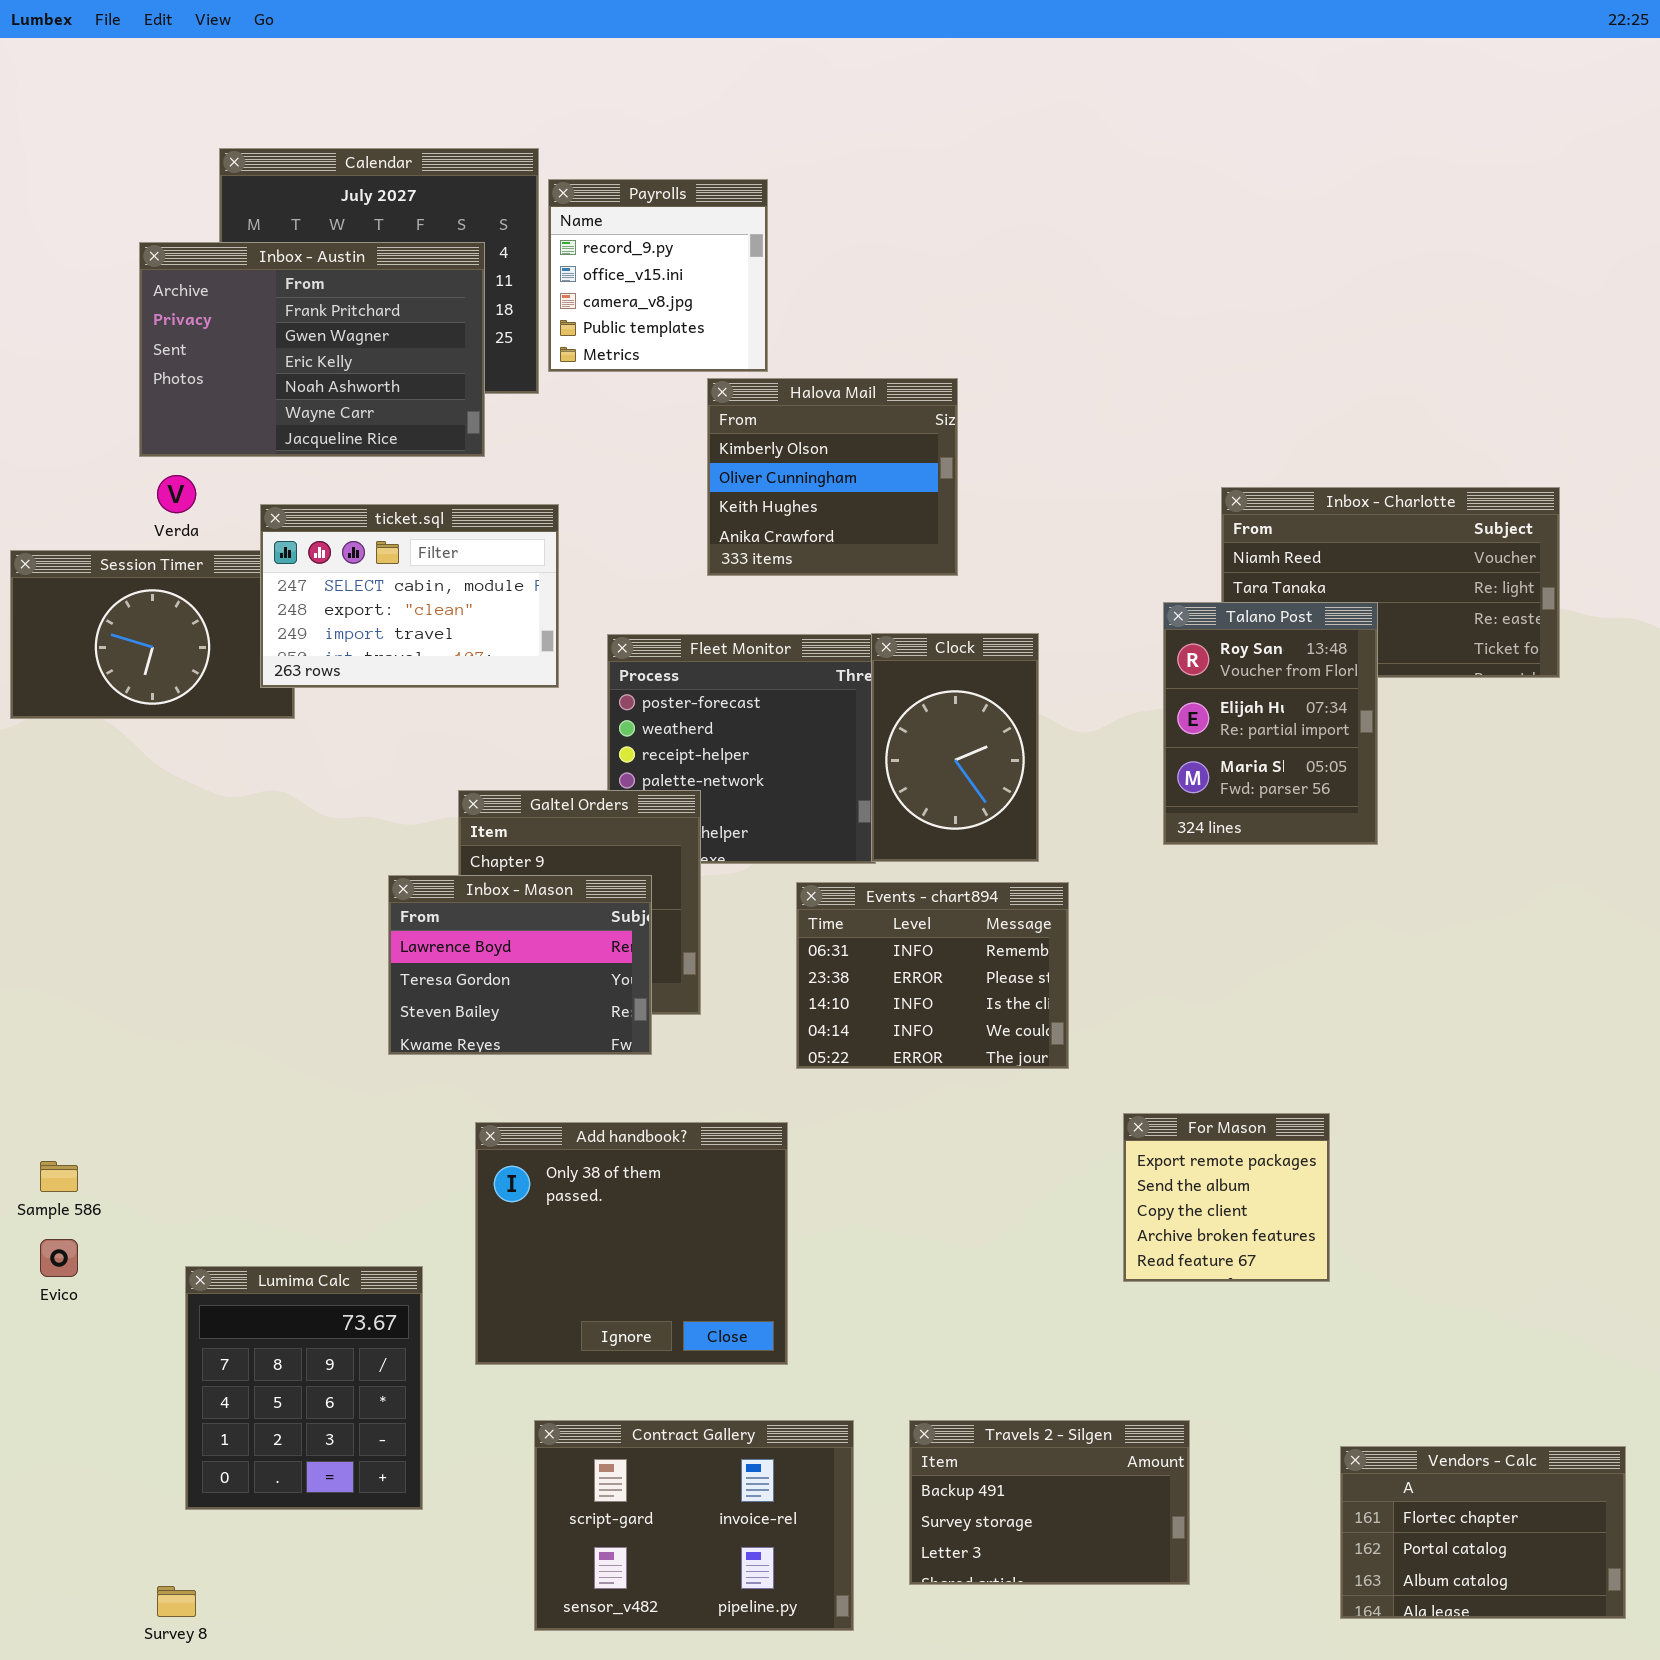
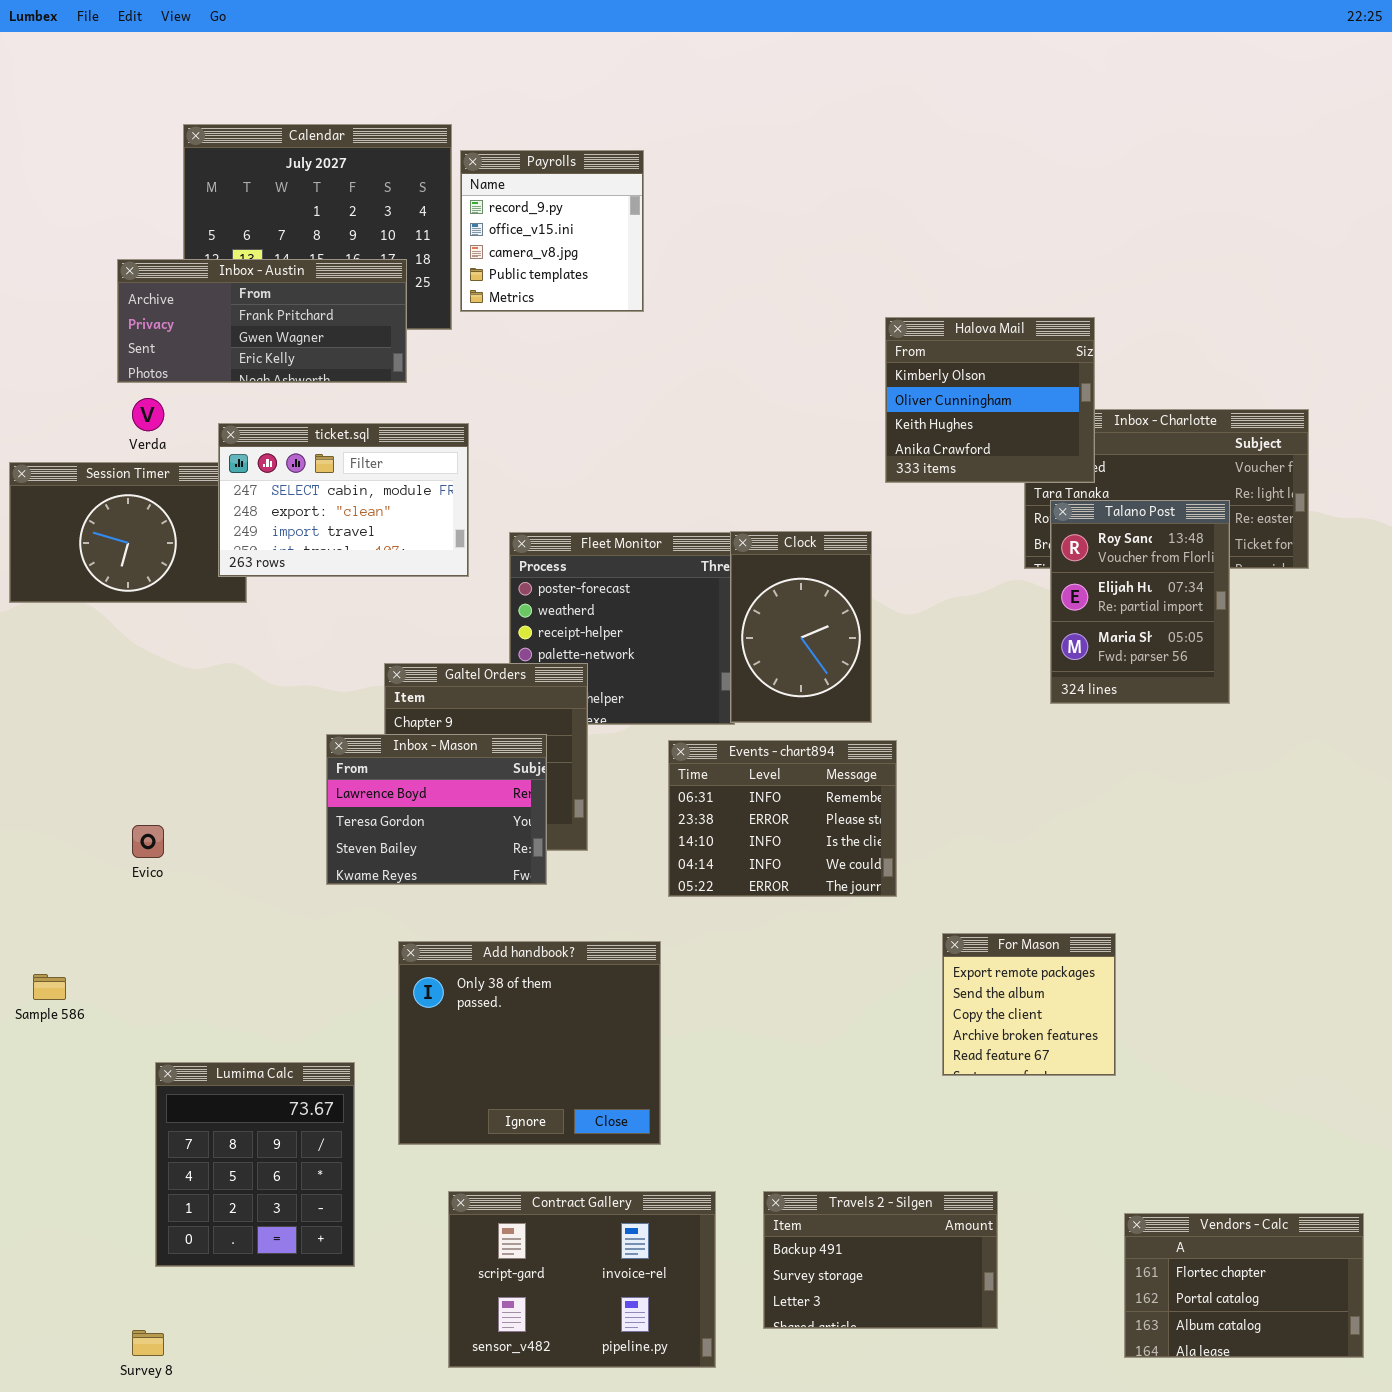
Inbox - Austin: [139,242,485,457] -> [117,259,407,383], resized
Halova Mail: [707,378,958,576] -> [885,317,1095,483], moved
Talano Post: [1163,602,1378,845] -> [1050,500,1230,704], moved
Evico: [40,1239,78,1277] -> [132,825,164,858], moved

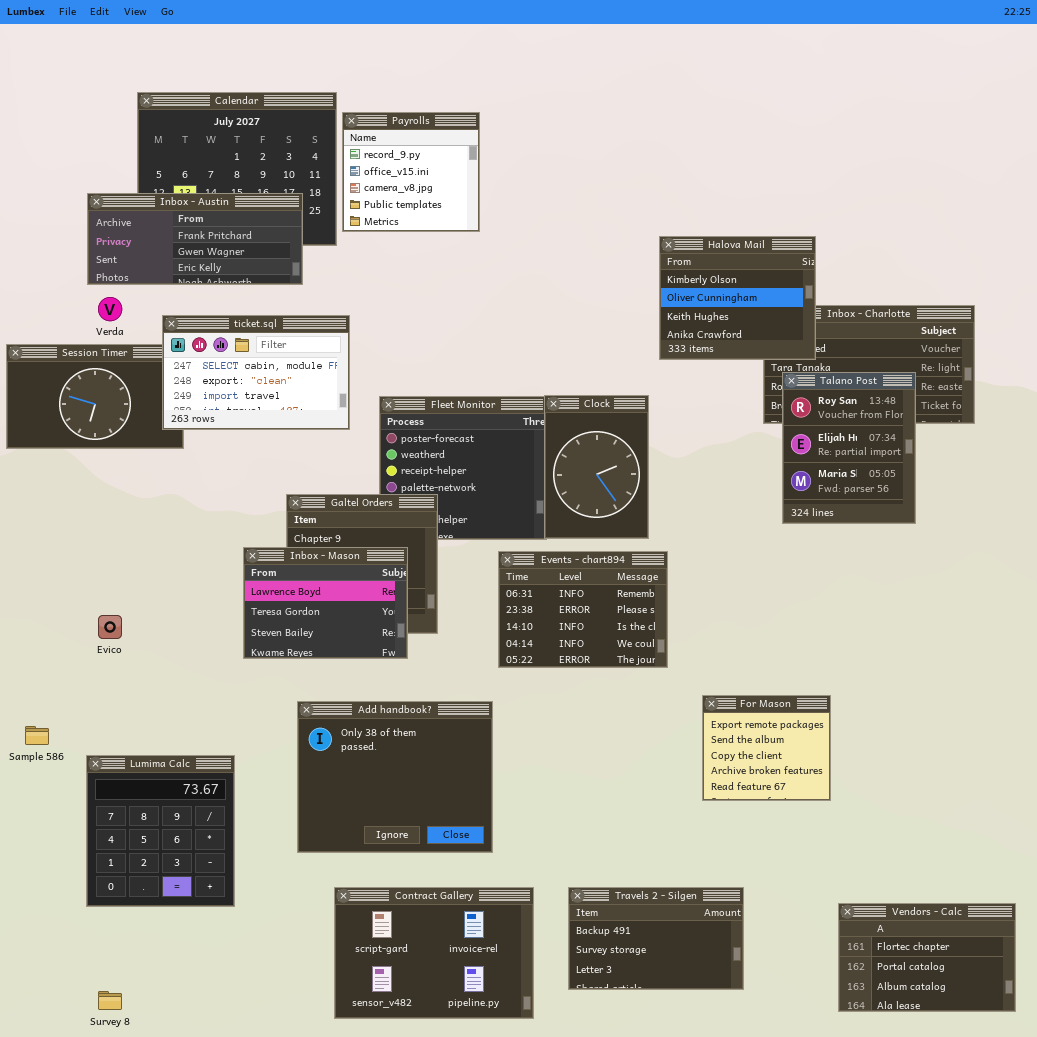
Lumima Calc: [155,1062,355,1267] -> [86,755,235,907], moved

